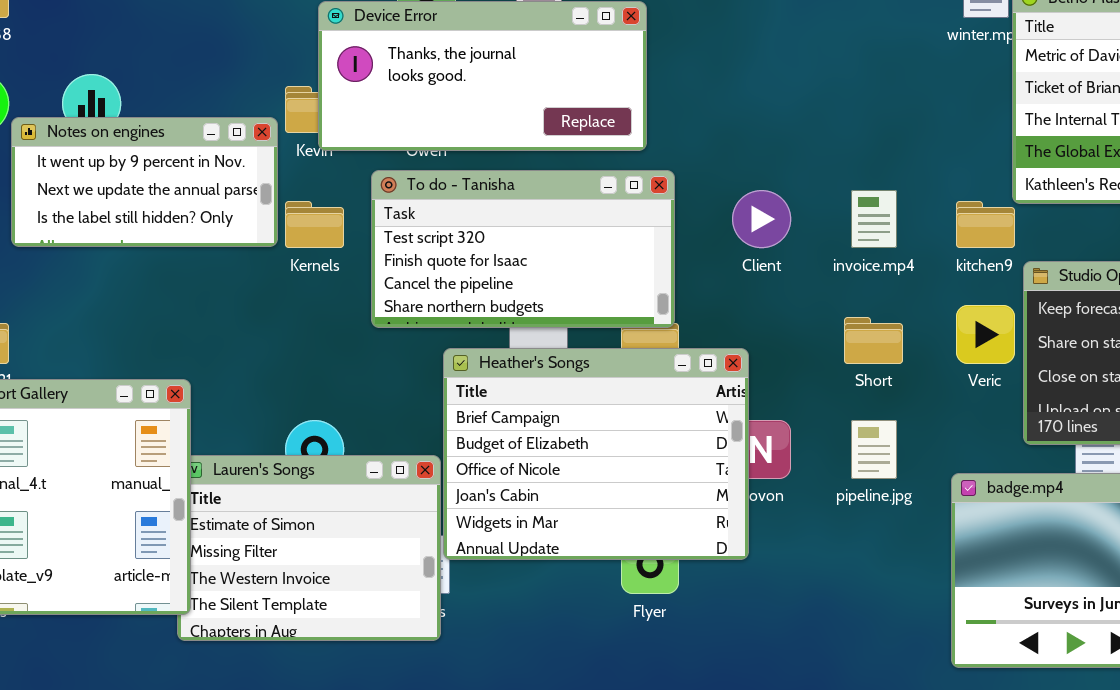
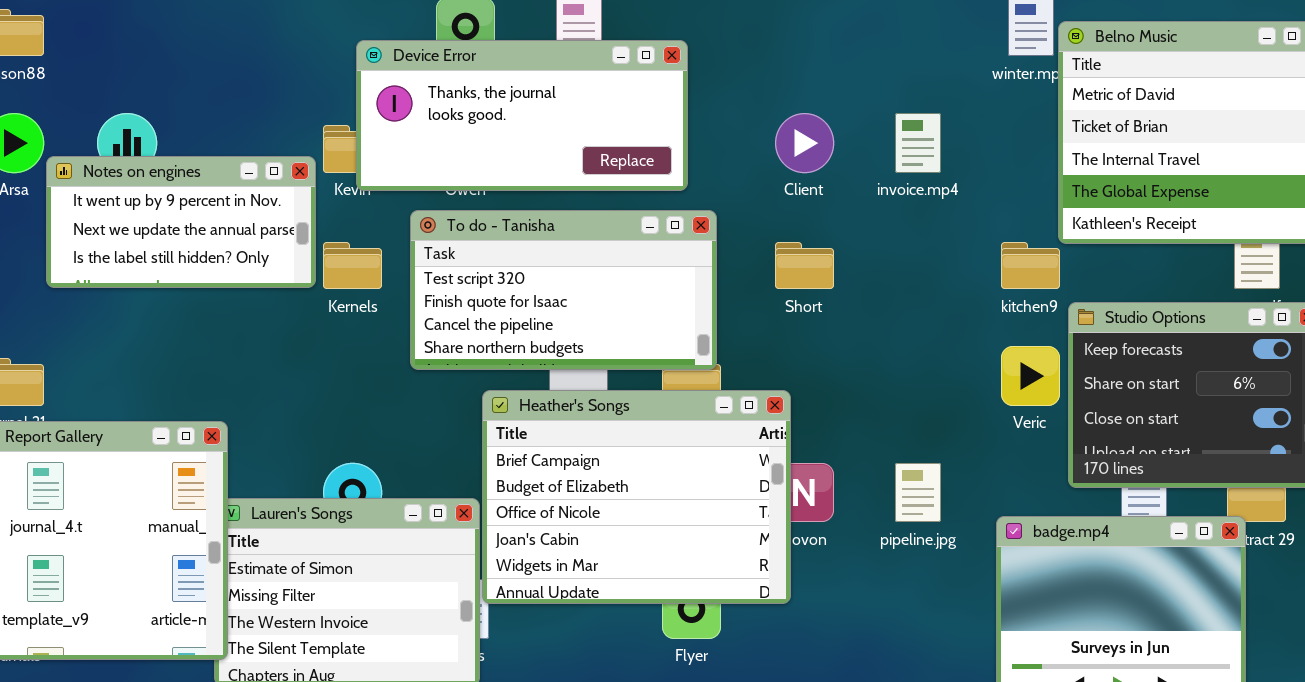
Client: [732,190,791,248] -> [775,113,834,173], moved
invoice.mp4: [851,190,897,248] -> [895,113,941,173], moved
Short: [844,317,903,364] -> [775,242,834,289], moved

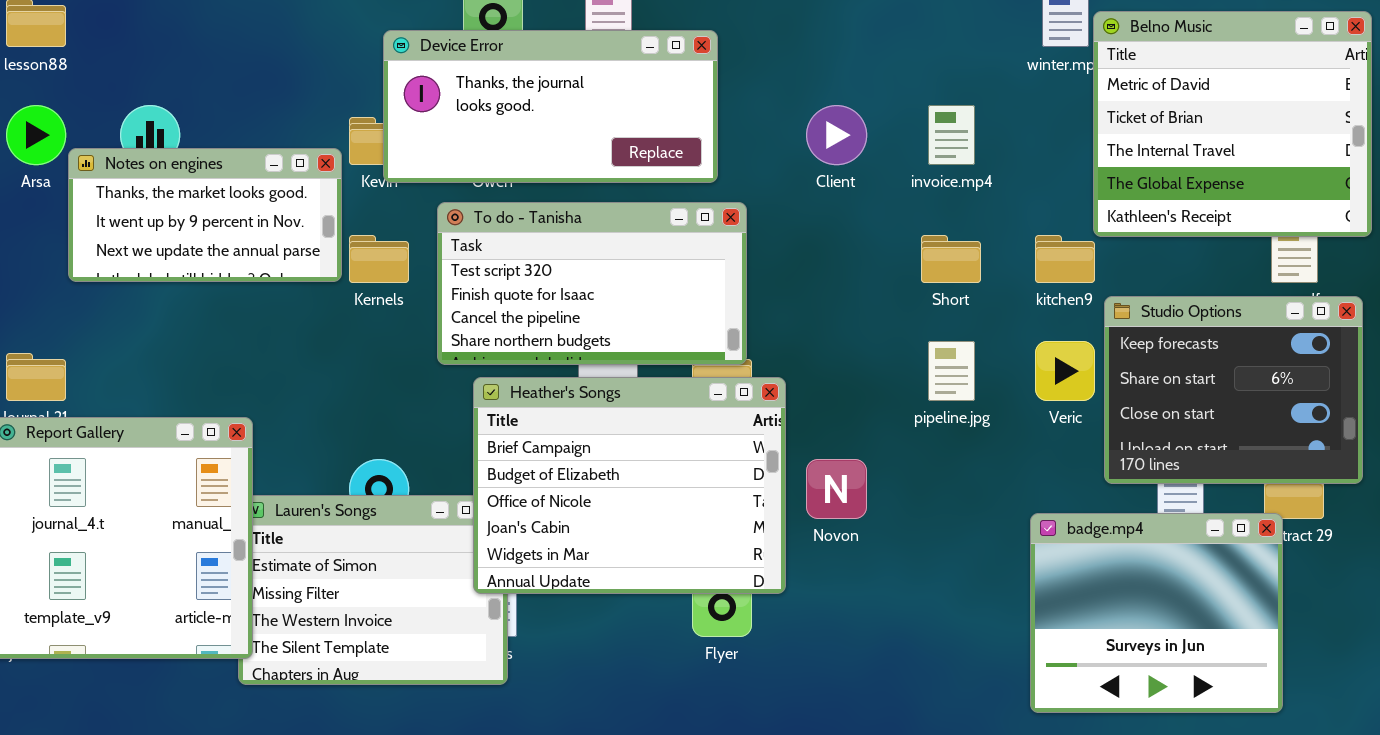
Notes on engines: [46,156,316,288] -> [68,148,342,282], scrolled up 1 row
Short: [775,242,834,289] -> [921,235,981,283], moved
Heather's Songs: [482,390,791,604] -> [473,377,786,594], moved
pipeline.jpg: [895,463,941,522] -> [928,341,975,401], moved

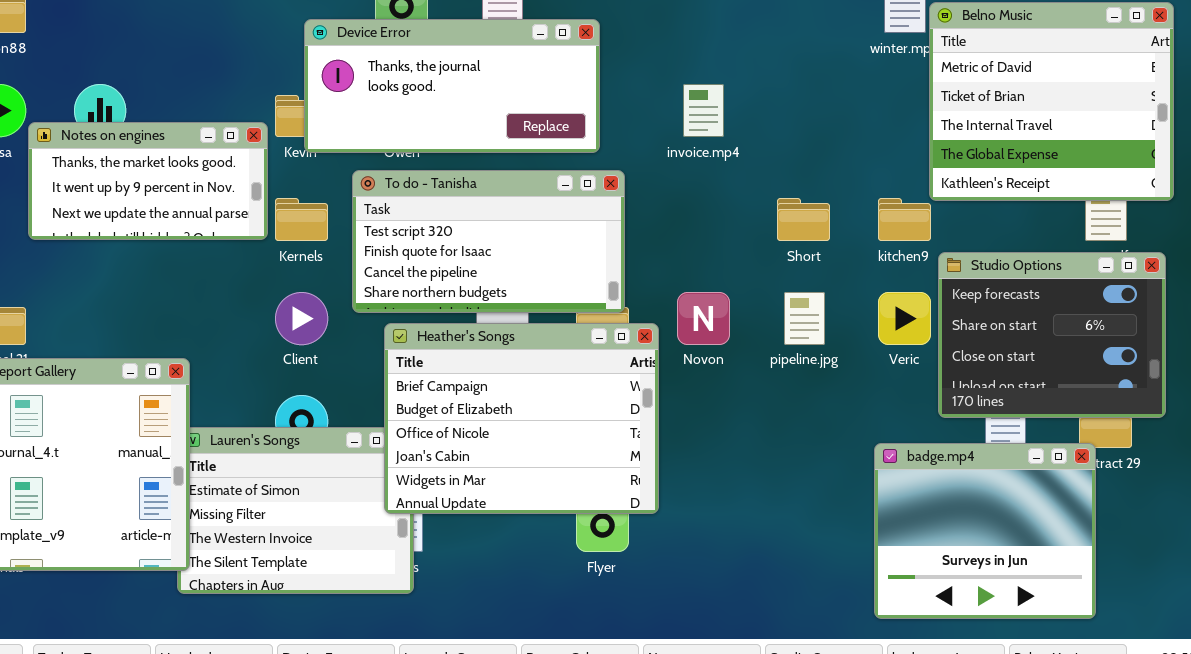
Client: [806,105,867,165] -> [275,292,328,345], moved
invoice.mp4: [928,105,975,165] -> [683,84,724,137], moved
Novon: [806,459,867,519] -> [677,292,730,345], moved

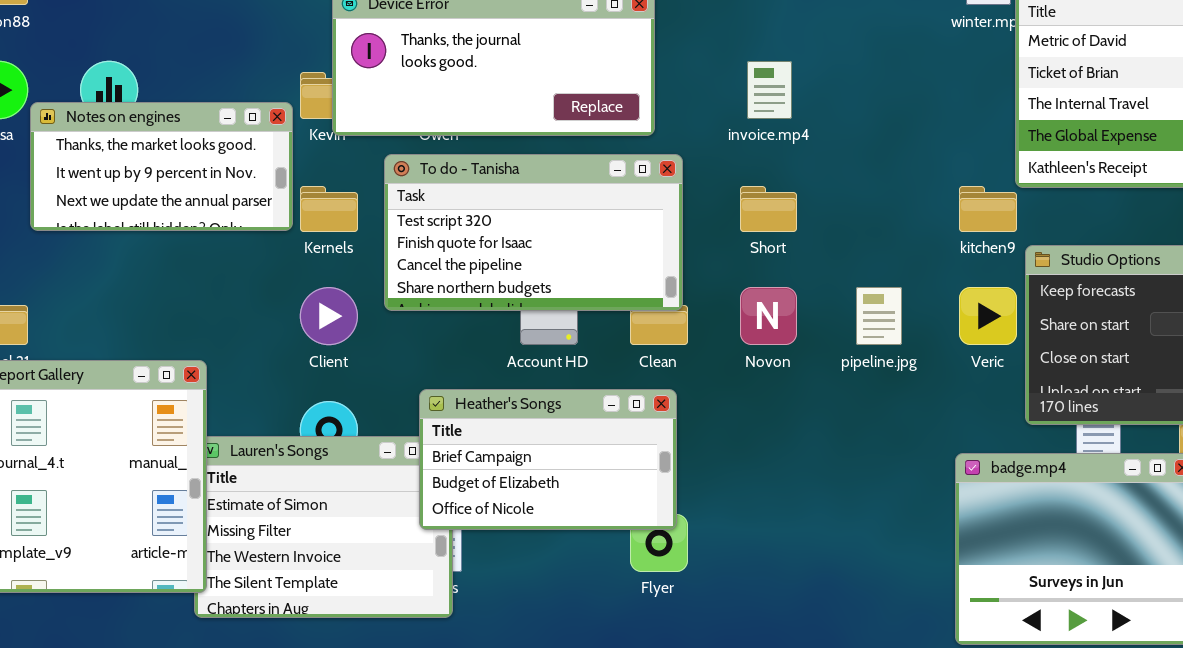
Short: [777,198,830,241] -> [740,186,797,232], moved
Heather's Songs: [384,323,659,514] -> [419,389,677,530], resized

